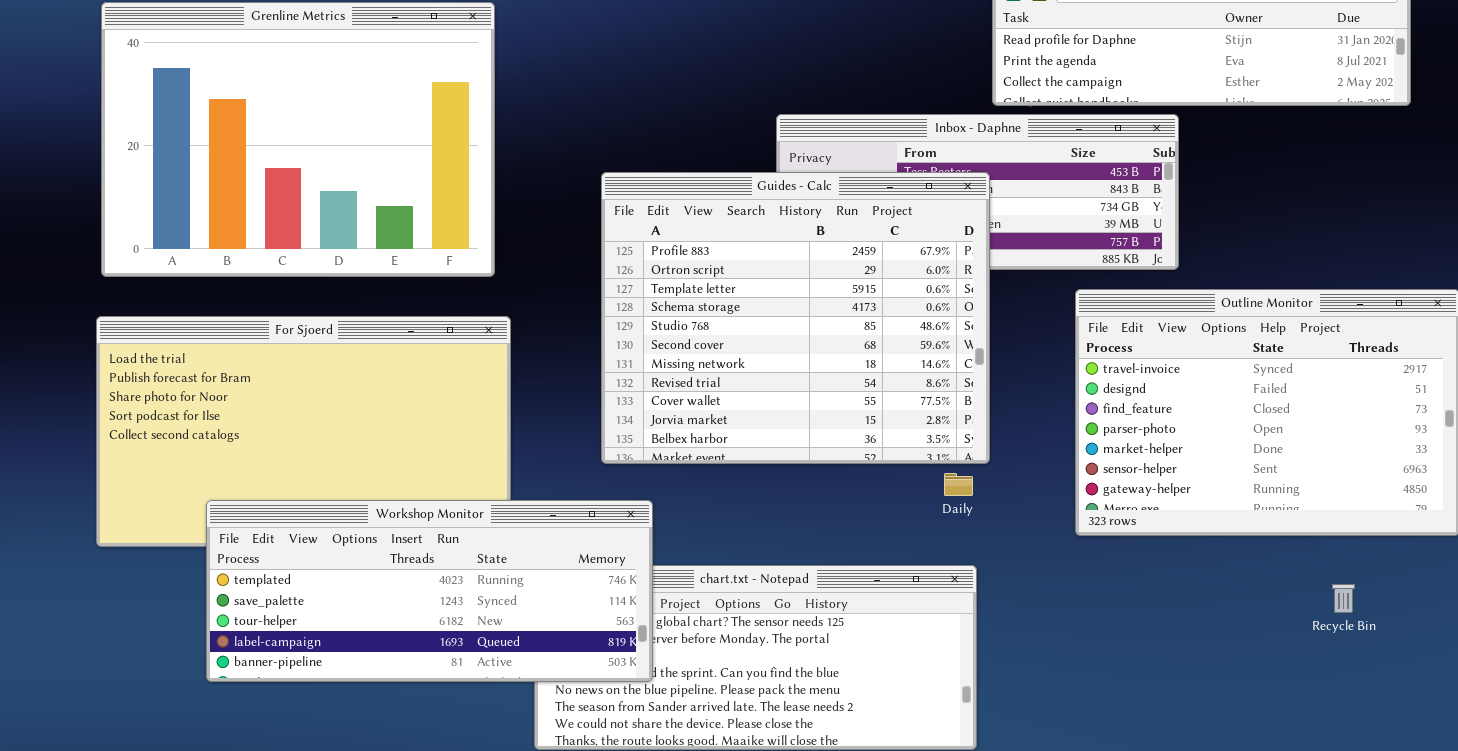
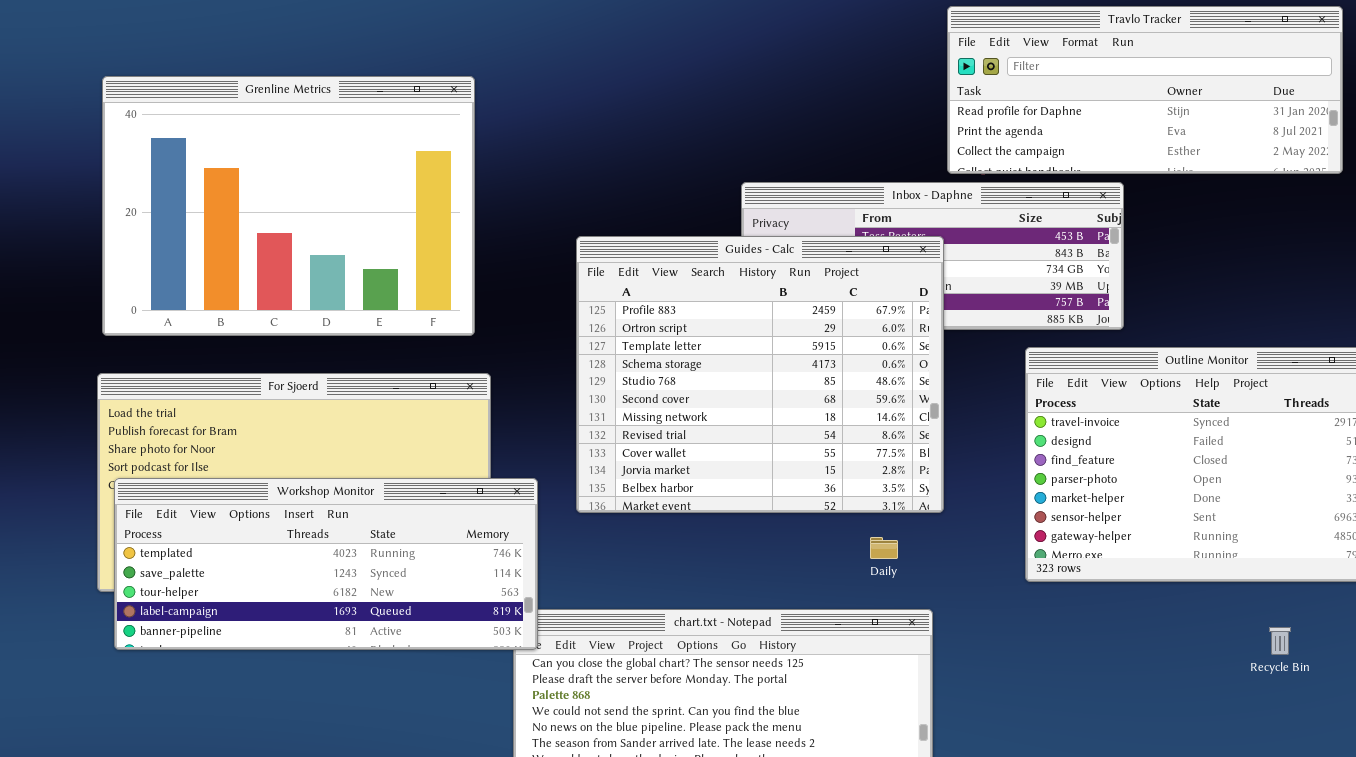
Daily: [944,473,973,496] -> [870,537,898,559], moved
Workshop Monitor: [206,500,653,682] -> [114,478,538,650], moved

